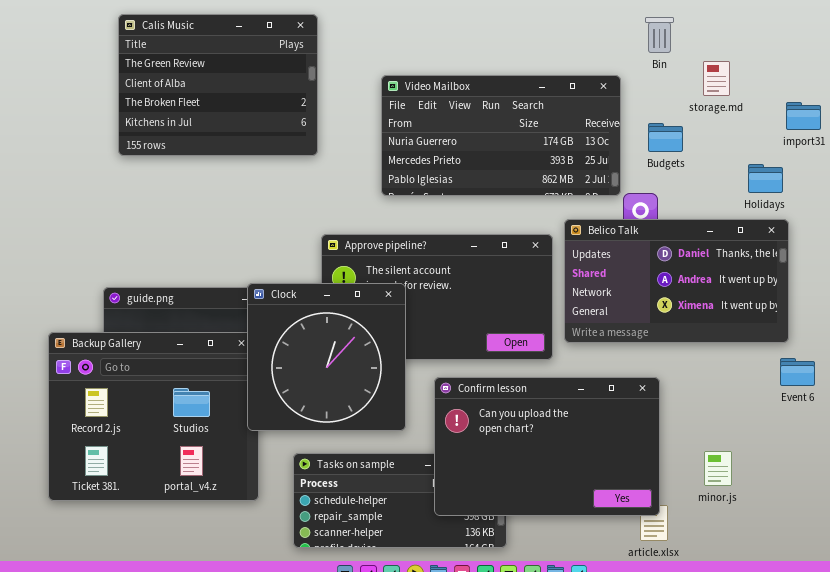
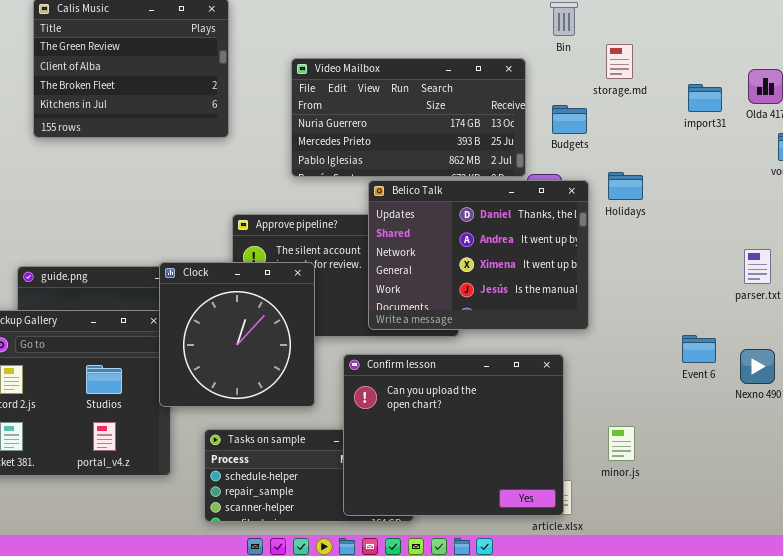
Holidays: [748,164,783,193] -> [608,172,643,200], moved
Belico Talk: [564,219,789,343] -> [368,180,589,330], moved, resized
Confirm lesson: [434,377,660,516] -> [343,354,564,516], resized

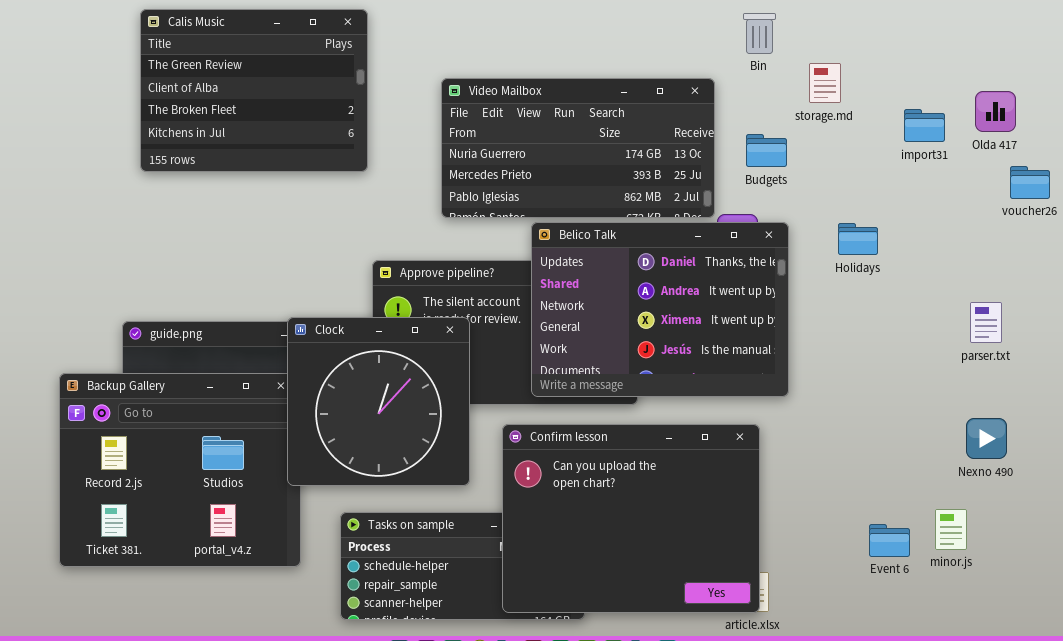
Holidays: [608,172,643,200] -> [838,223,878,255], moved
Event 6: [682,335,716,363] -> [869,524,910,557], moved
minor.js: [608,426,635,461] -> [935,509,967,550], moved

